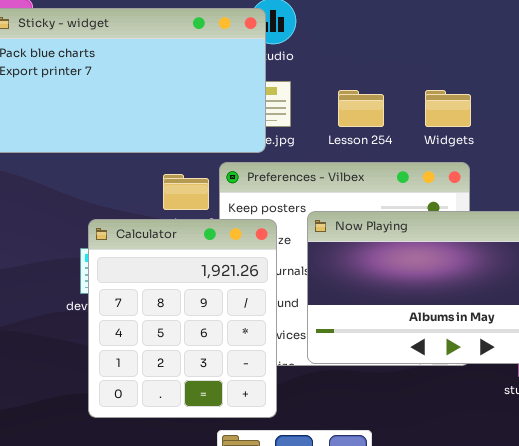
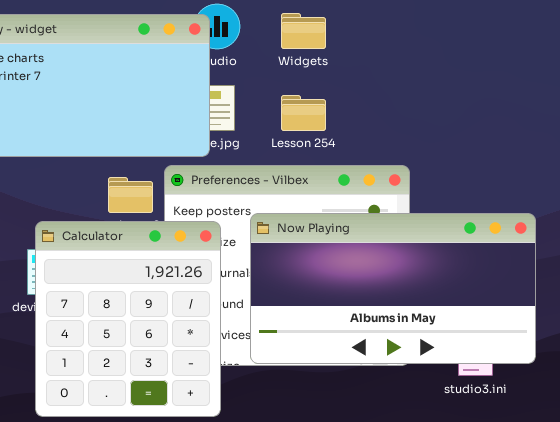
Widgets: [425,90,471,127] -> [281,13,326,49], moved

